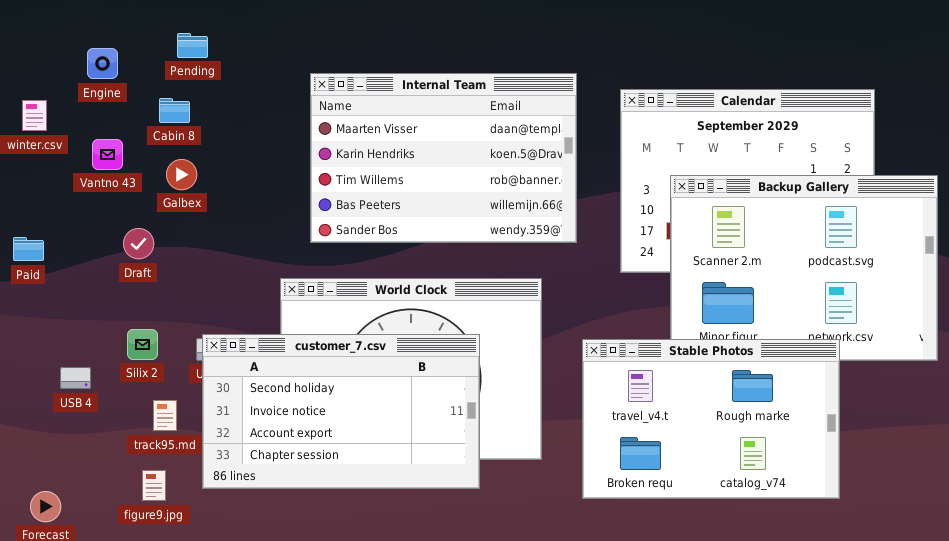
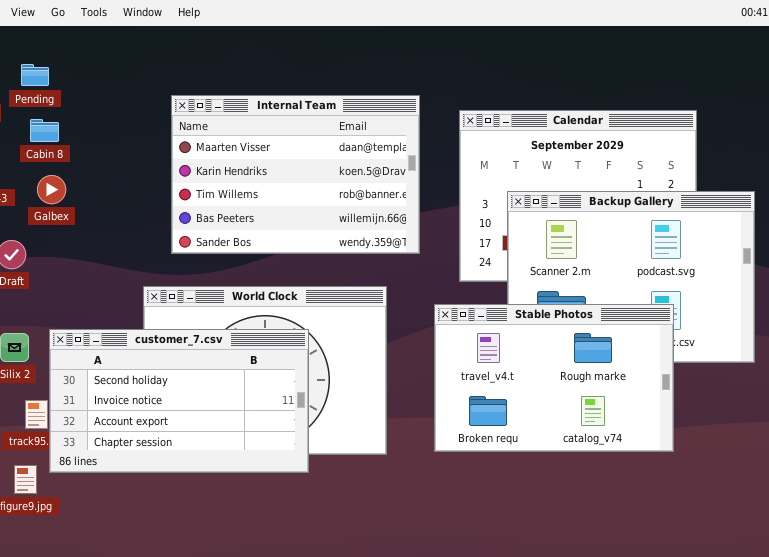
Pending: [177,33,208,58] -> [21,64,49,86], moved
customer_7.csv: [202,334,480,489] -> [49,329,309,473], moved
Stable Photos: [582,339,840,499] -> [434,304,674,452], moved

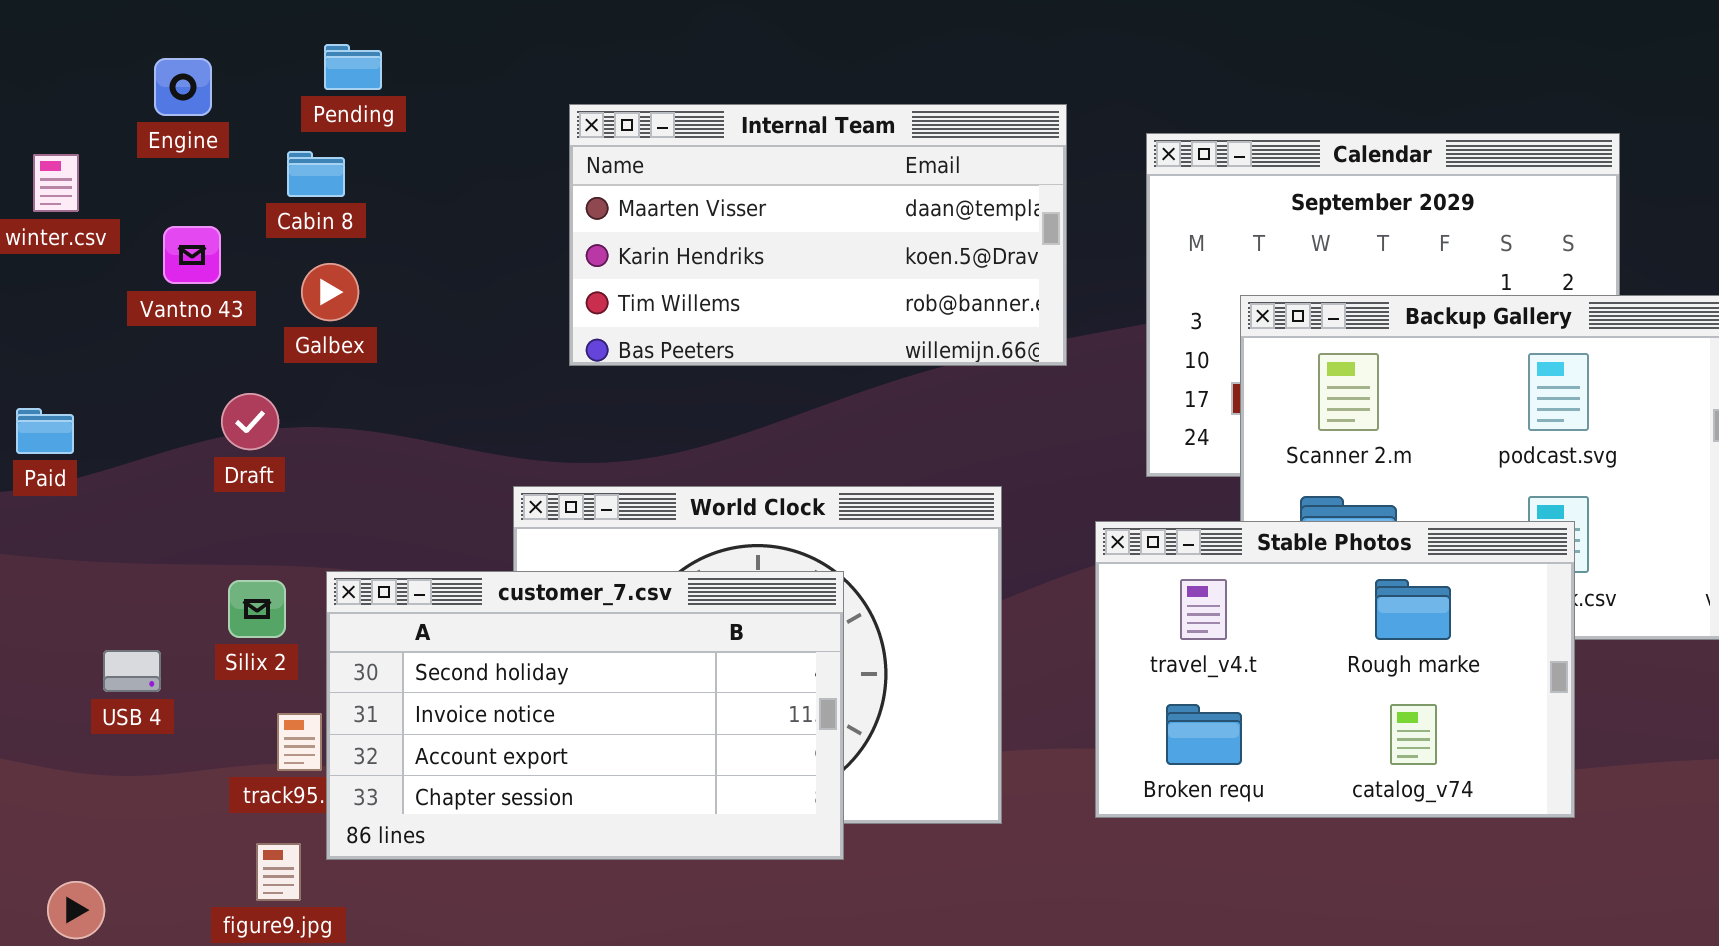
Pending: [21,64,49,86] -> [324,44,382,90], moved
Internal Team: [171,95,420,254] -> [569,104,1067,366], resized

